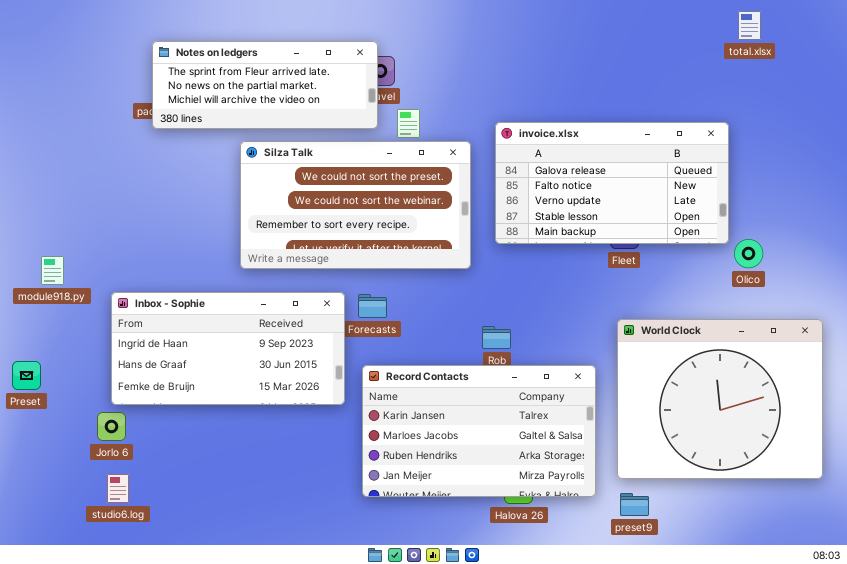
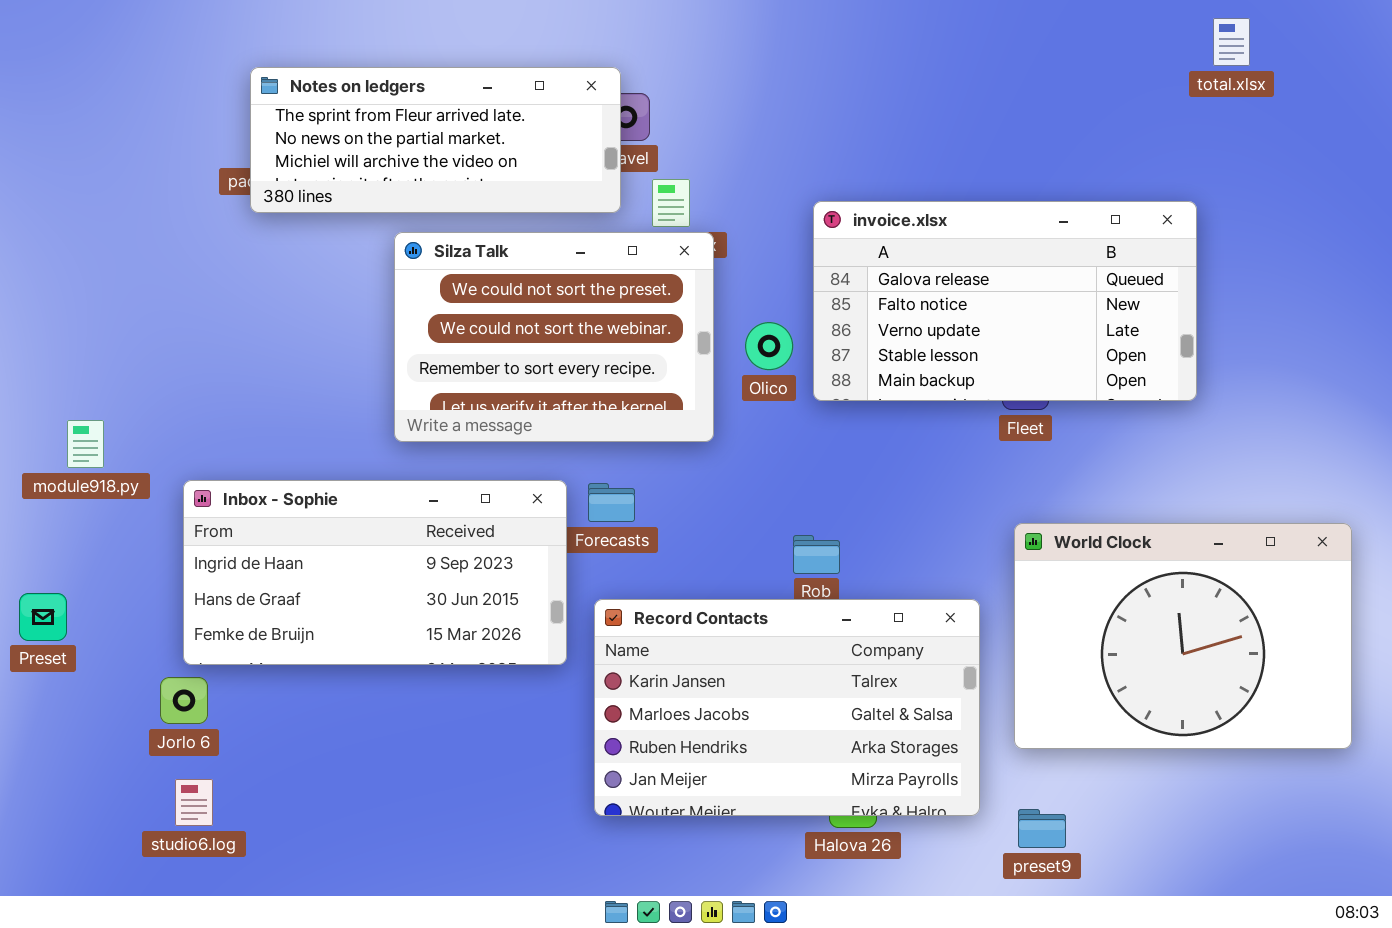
Silza Talk: [240,141,471,269] -> [394,232,714,442], resized
Olico: [734,239,763,268] -> [745,322,793,370], moved
World Clock: [617,319,823,479] -> [1014,523,1352,749], resized

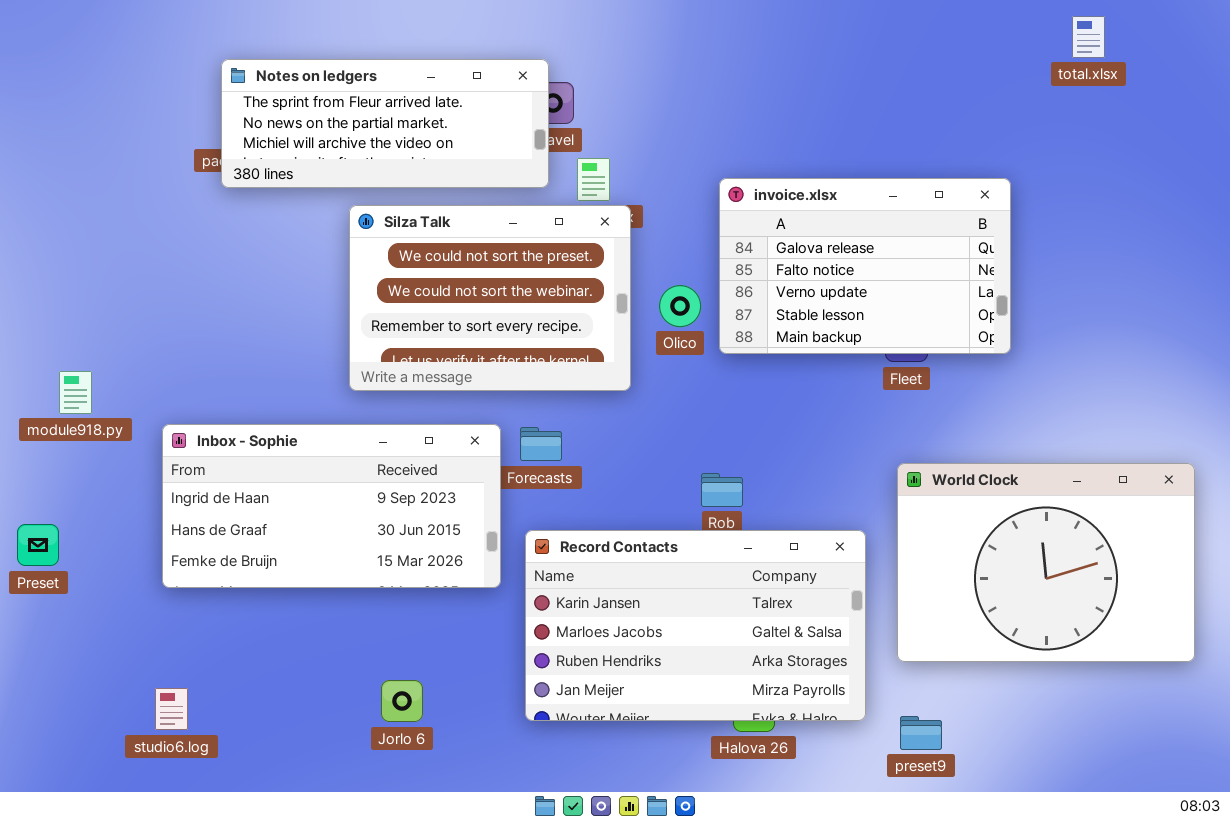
invoice.xlsx: [813,201,1197,401] -> [719,178,1011,354], resized
Jorlo 6: [160,677,208,724] -> [381,680,423,722], moved

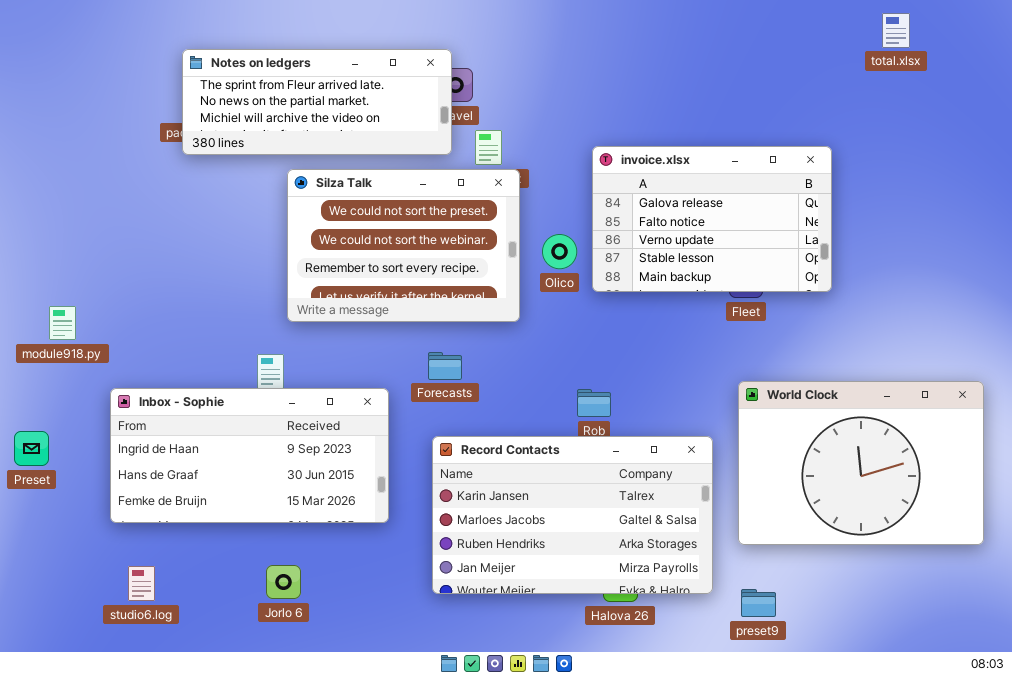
Inbox - Sophie: [162,424,501,588] -> [110,388,389,523], moved
Jorlo 6: [381,680,423,722] -> [266,565,301,599], moved

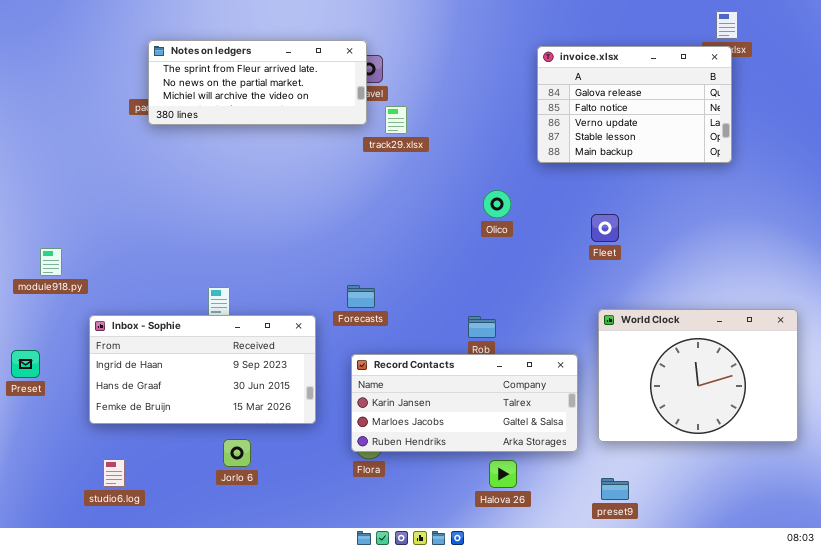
invoice.xlsx: [592,146,832,292] -> [537,46,732,163], moved
Silza Talk: [287,169,520,322] -> none, closed
Olico: [542,234,577,269] -> [483,190,511,218], moved
Record Contacts: [432,436,713,594] -> [351,354,578,452], resized
Jorlo 6: [266,565,301,599] -> [223,439,251,467], moved

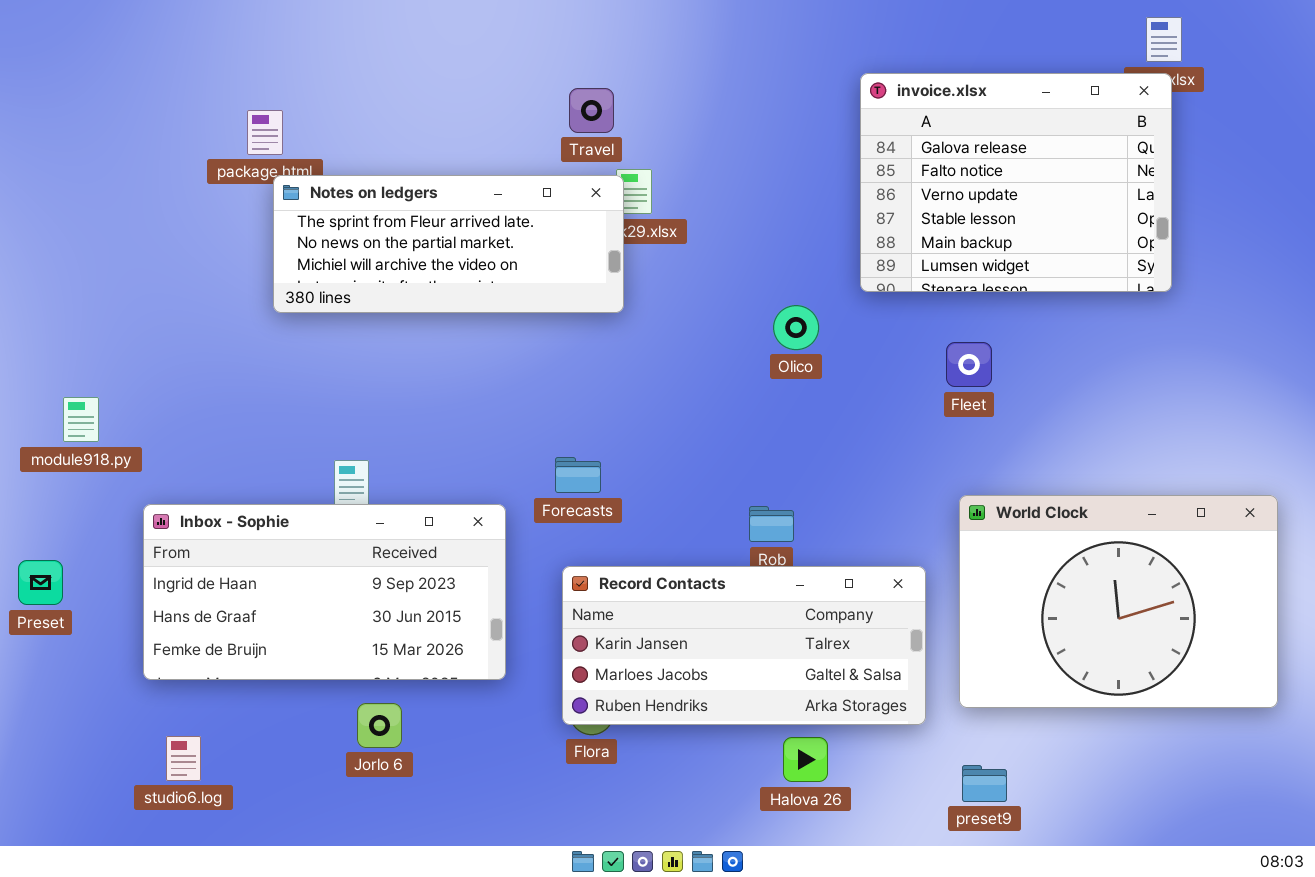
Notes on ledgers: [148,40,367,125] -> [273,175,624,313], moved
invoice.xlsx: [537,46,732,163] -> [860,73,1172,292], resized

